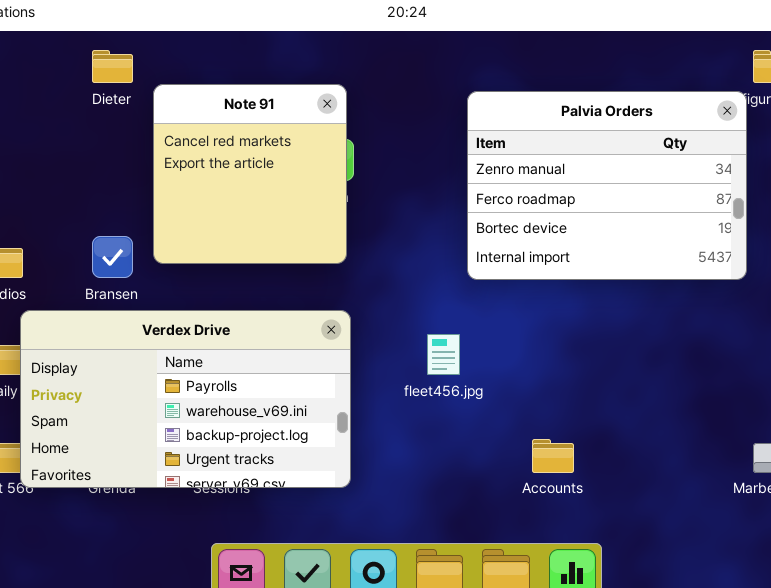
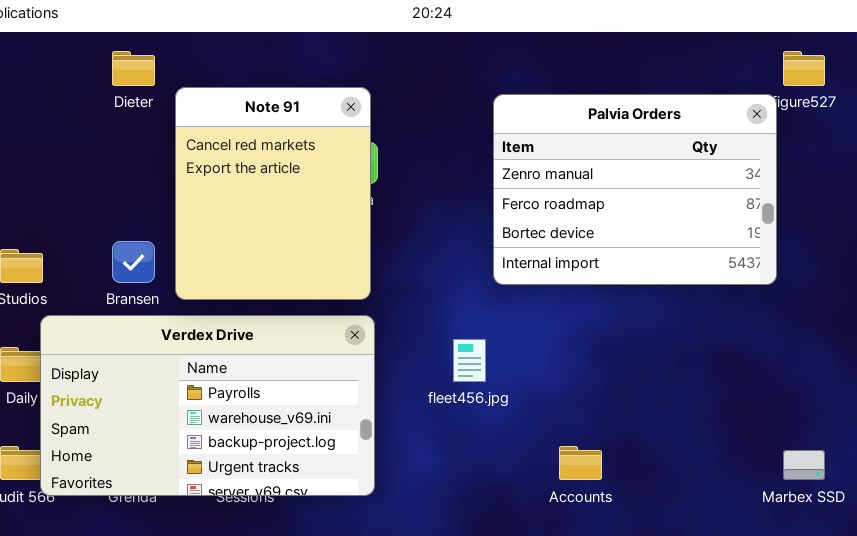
Note 91: [153,84,347,264] -> [175,87,371,300], resized

